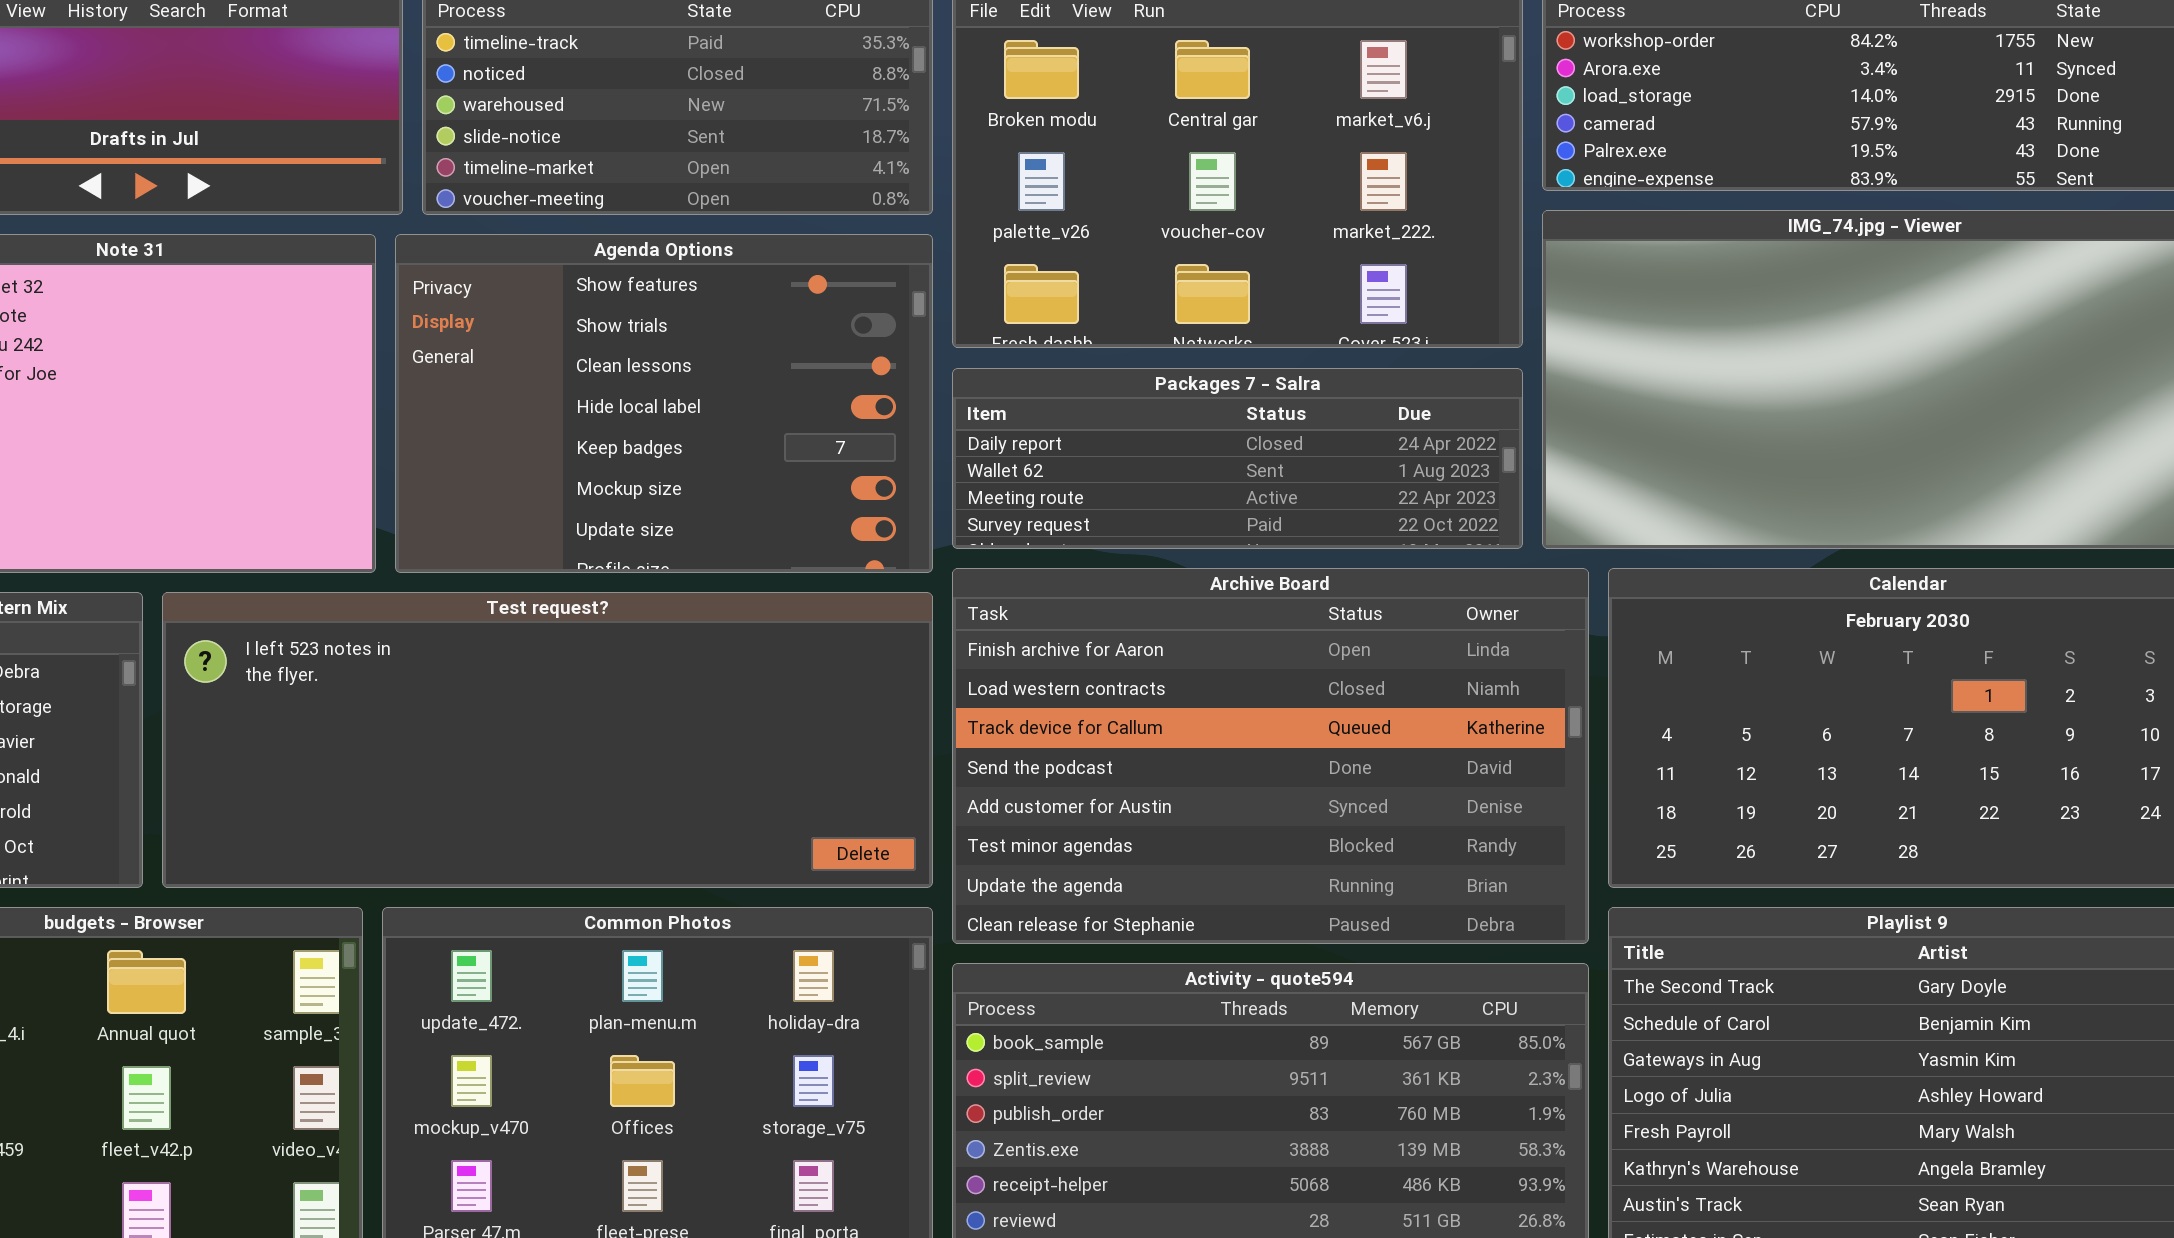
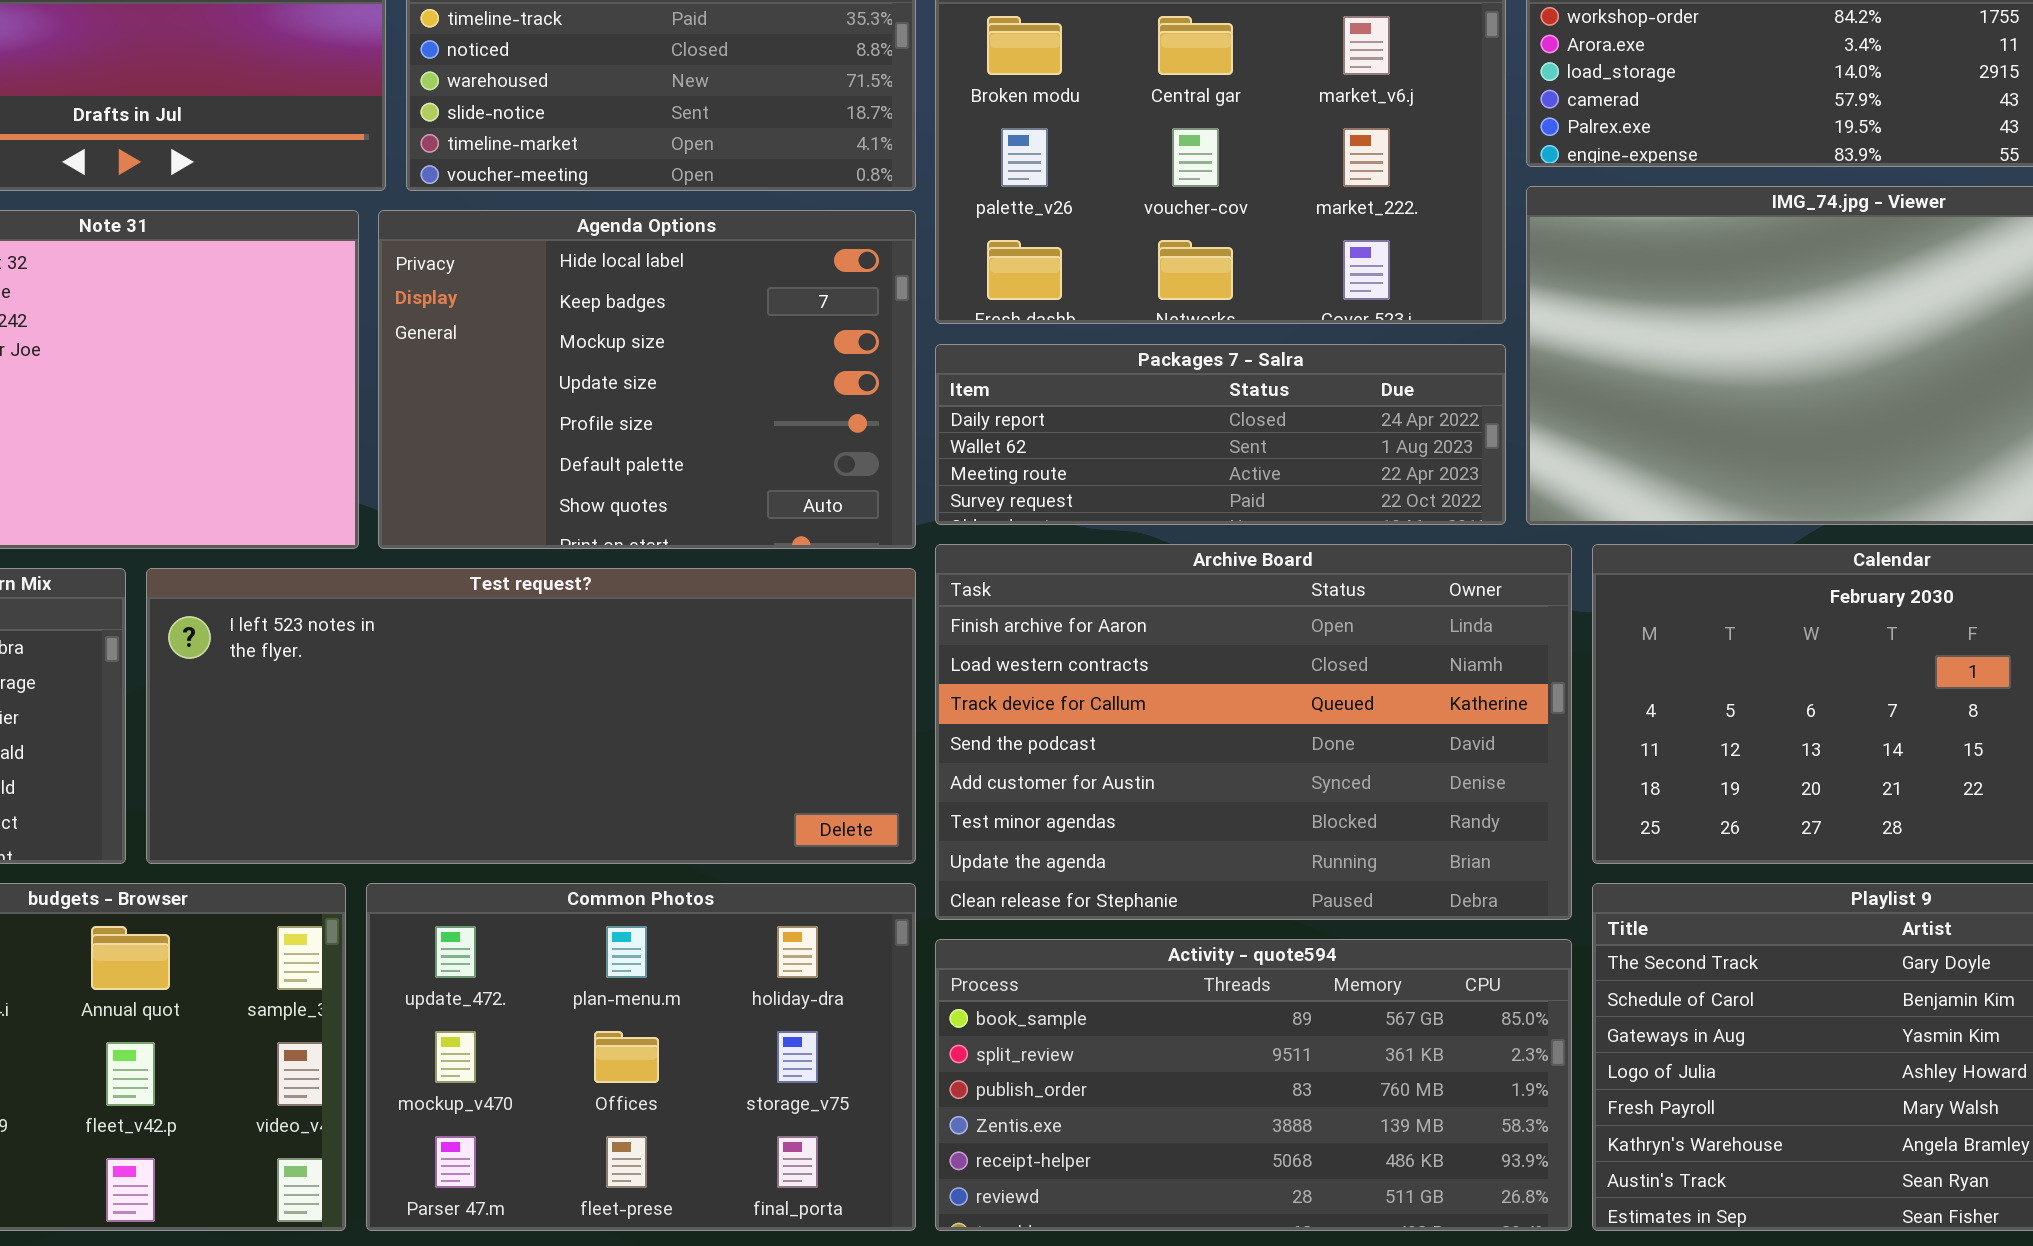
Agenda Options: [395,234,933,573] -> [378,210,916,549], scrolled down 3 rows

